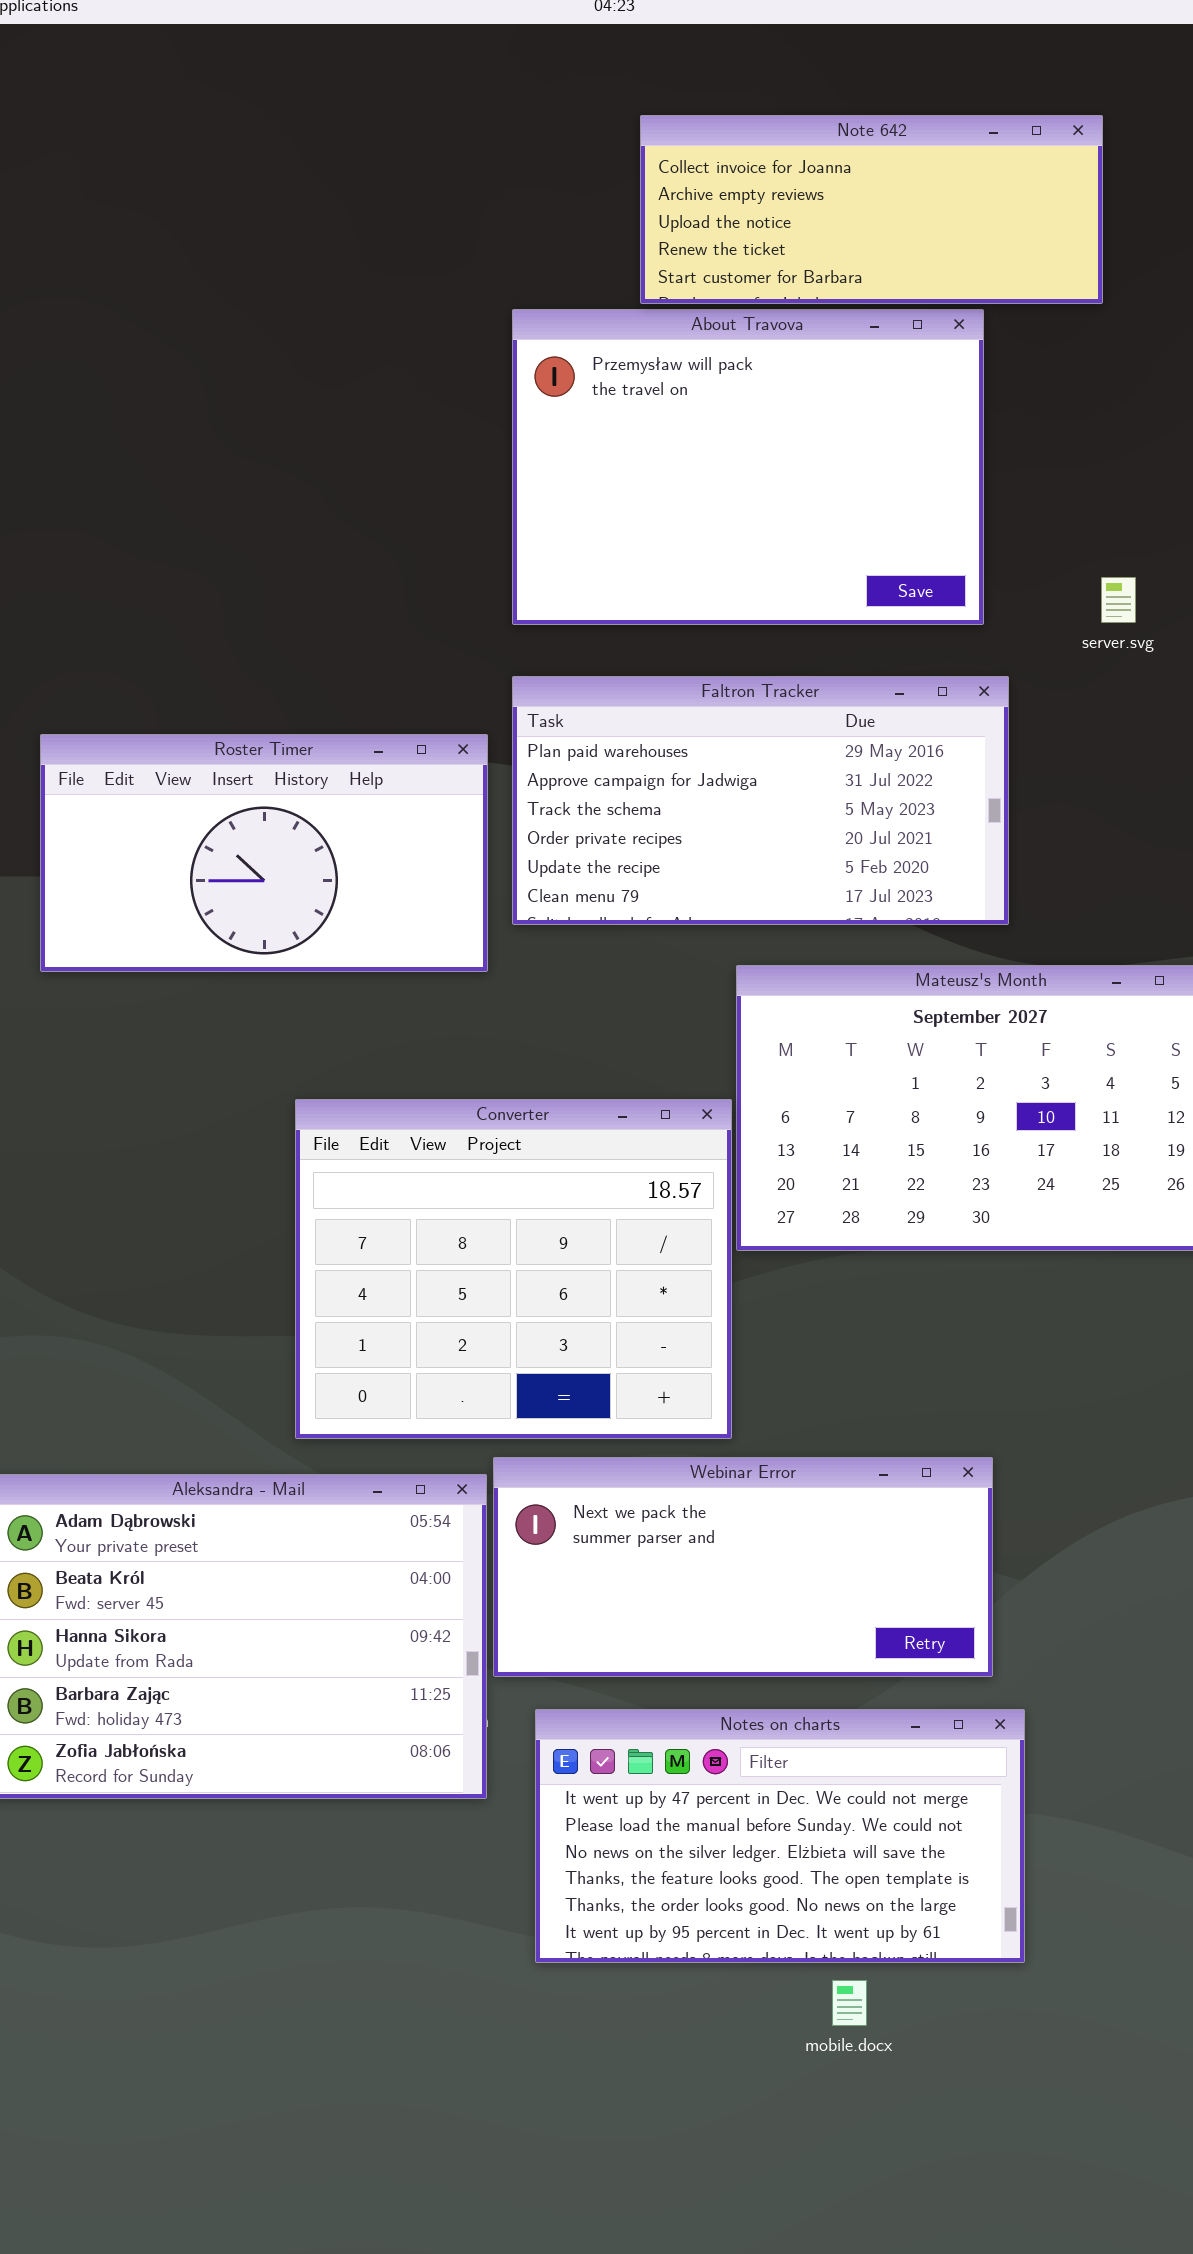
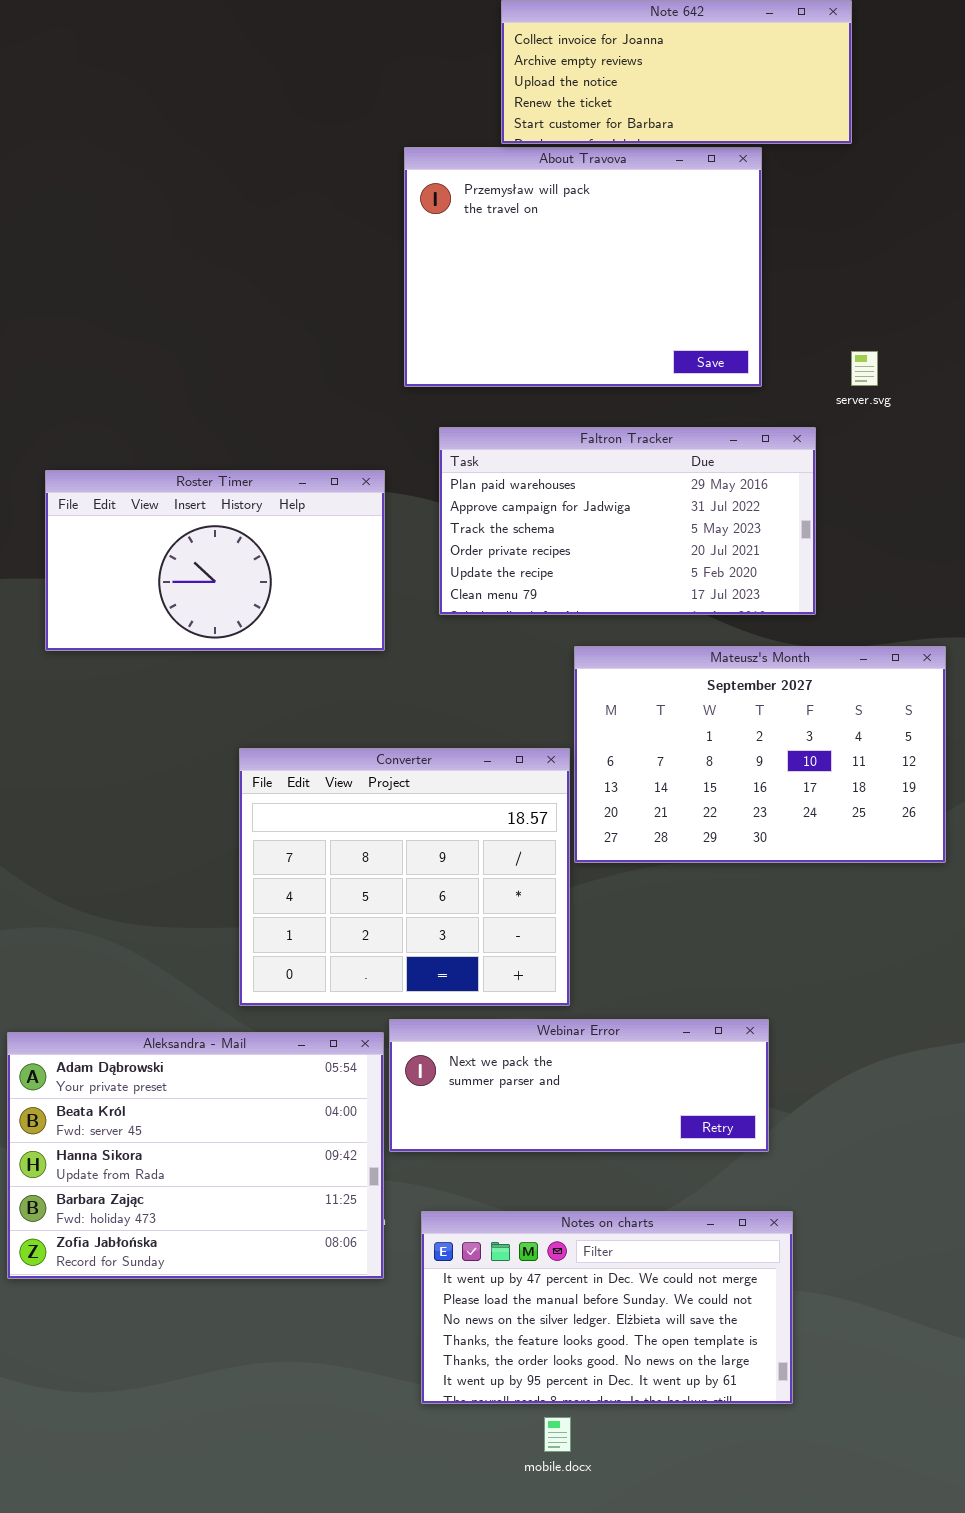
Faltron Tracker: [512,676,1009,925] -> [439,427,816,615], moved
Webinar Error: [493,1457,993,1677] -> [389,1019,769,1152], resized
mobile.docx: [832,1980,867,2026] -> [544,1417,571,1452], moved

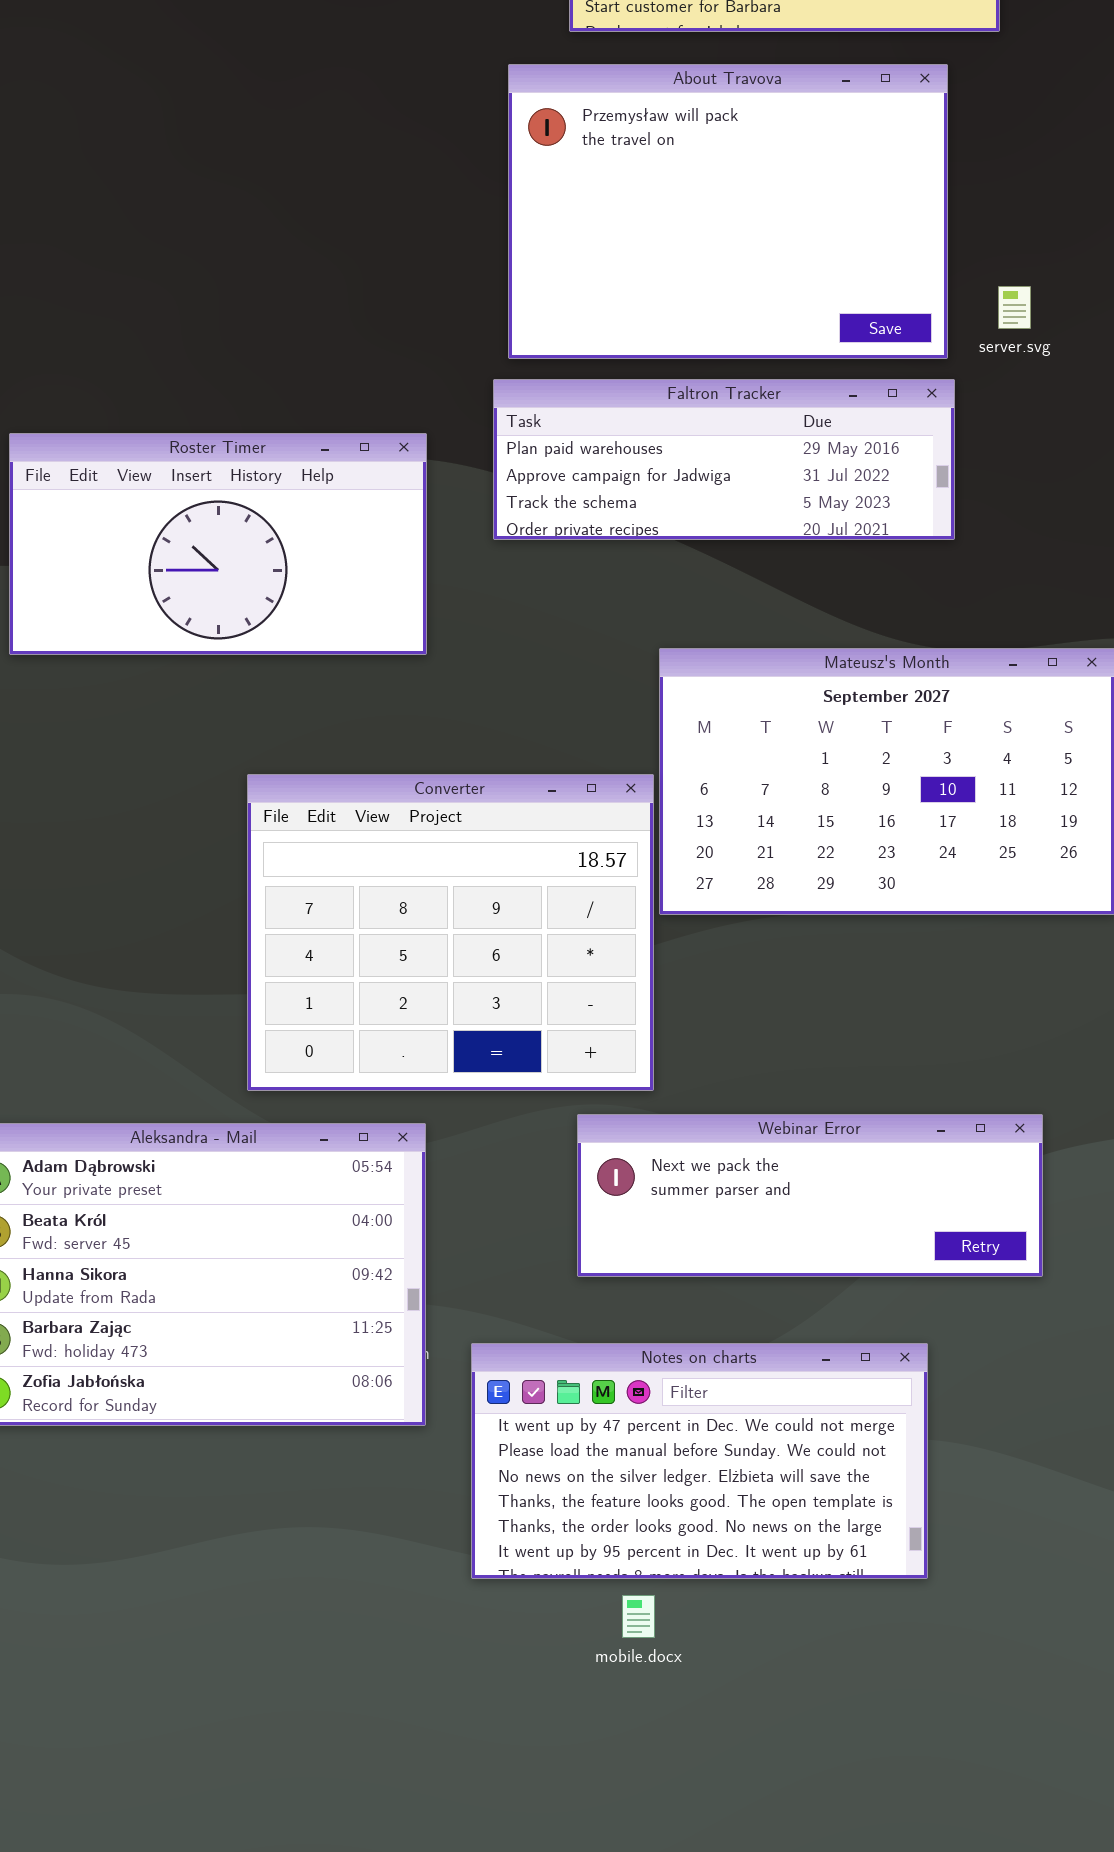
About Travova: [404,147,762,387] -> [508,64,948,359], moved
Faltron Tracker: [439,427,816,615] -> [493,379,955,540], resized
Webinar Error: [389,1019,769,1152] -> [577,1114,1043,1277], moved

